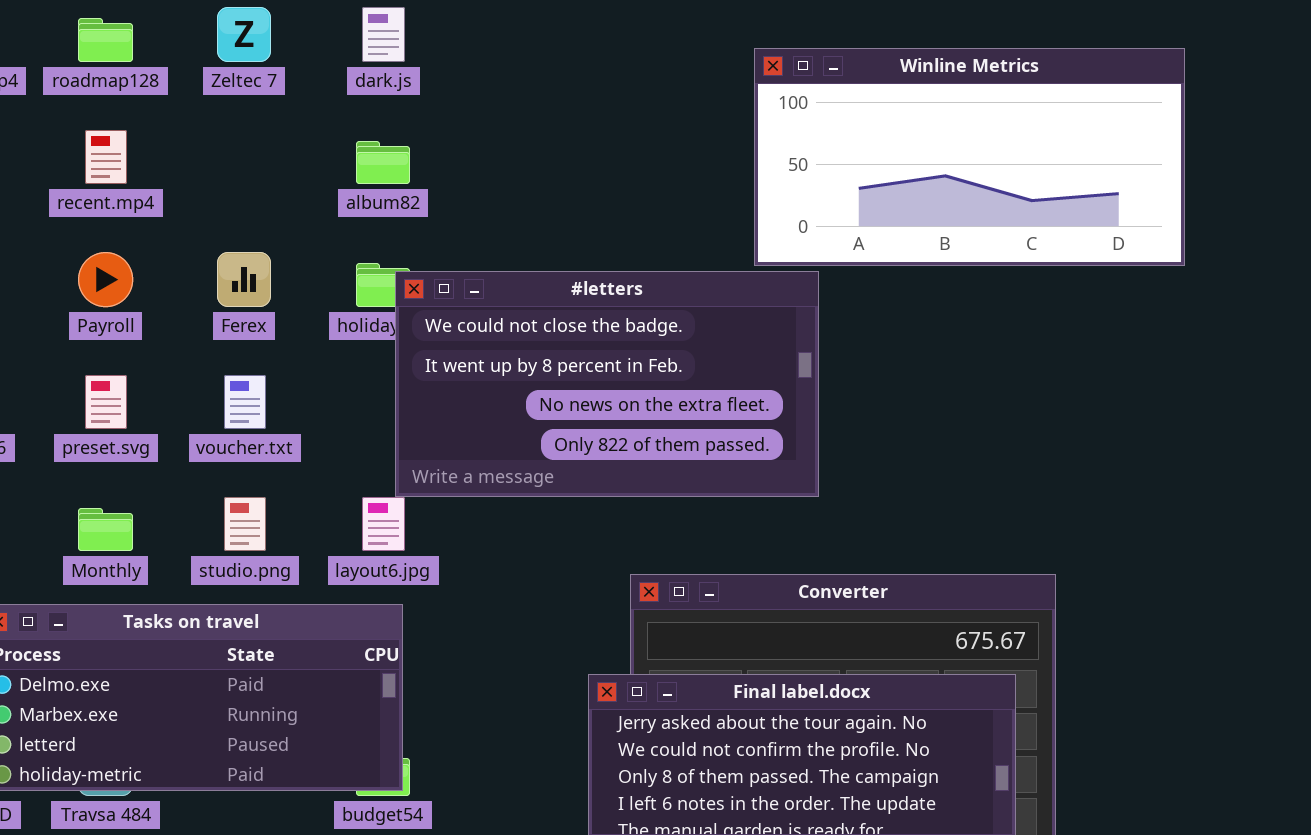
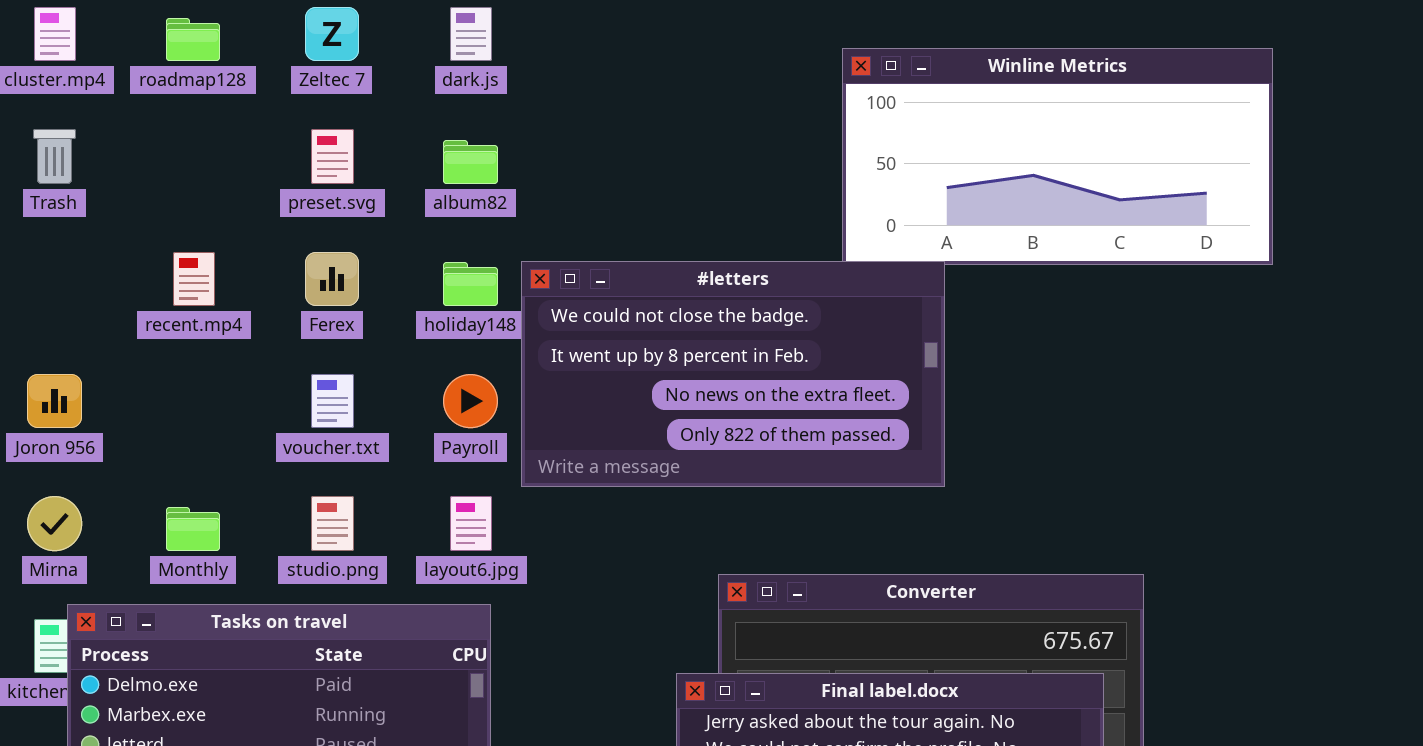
recent.mp4: [85,130,127,184] -> [173,252,215,306], moved
Payroll: [78,252,133,307] -> [443,374,498,428], moved
#letters: [395,271,819,497] -> [521,261,945,487], moved
preset.svg: [85,375,127,429] -> [311,129,354,184], moved

